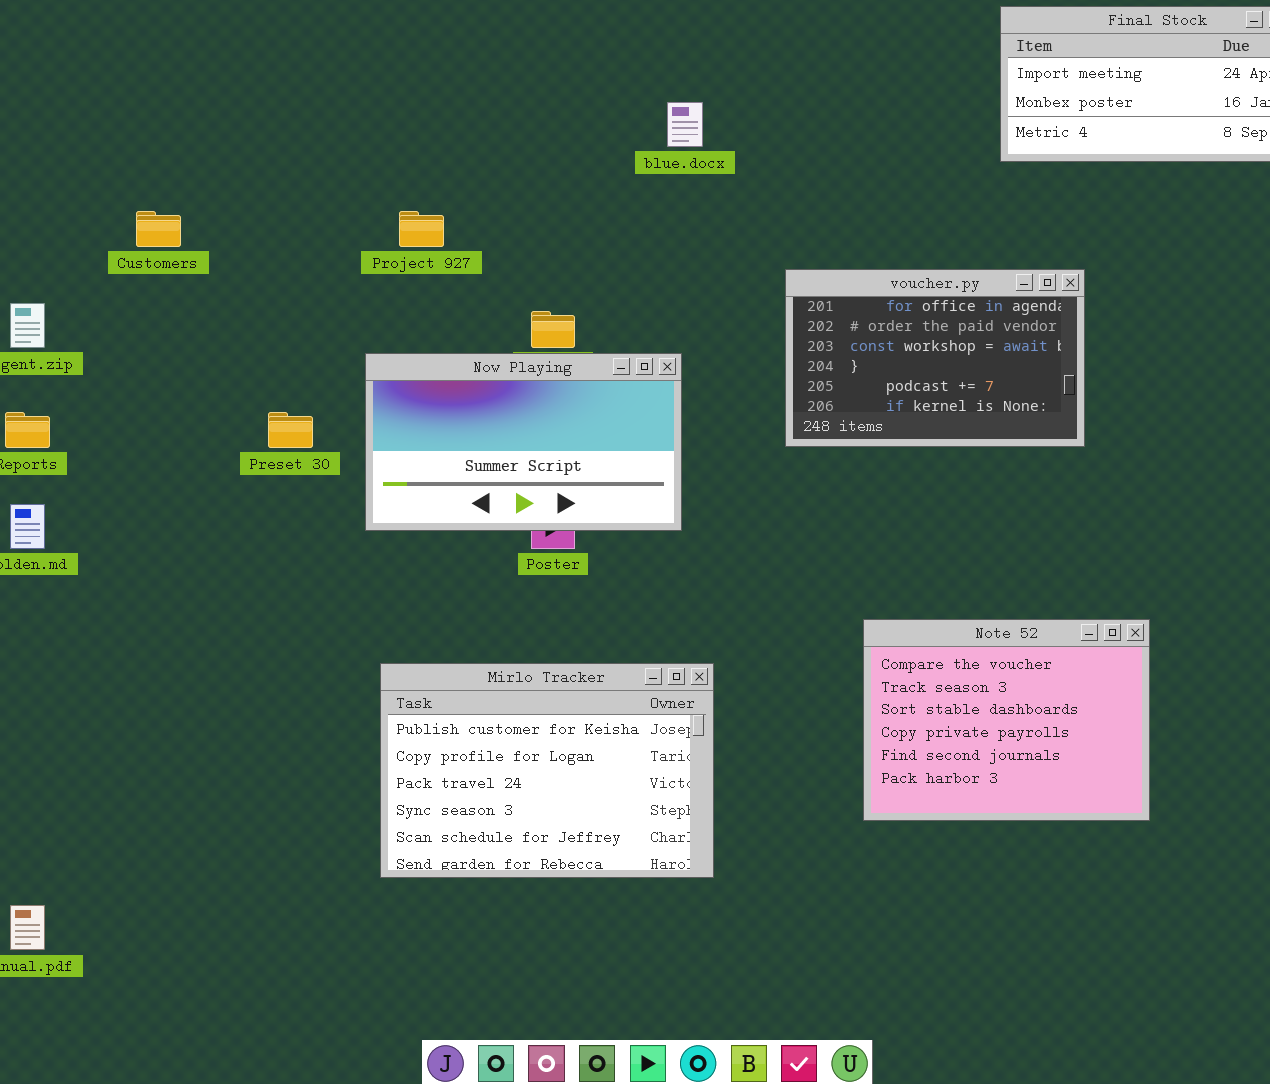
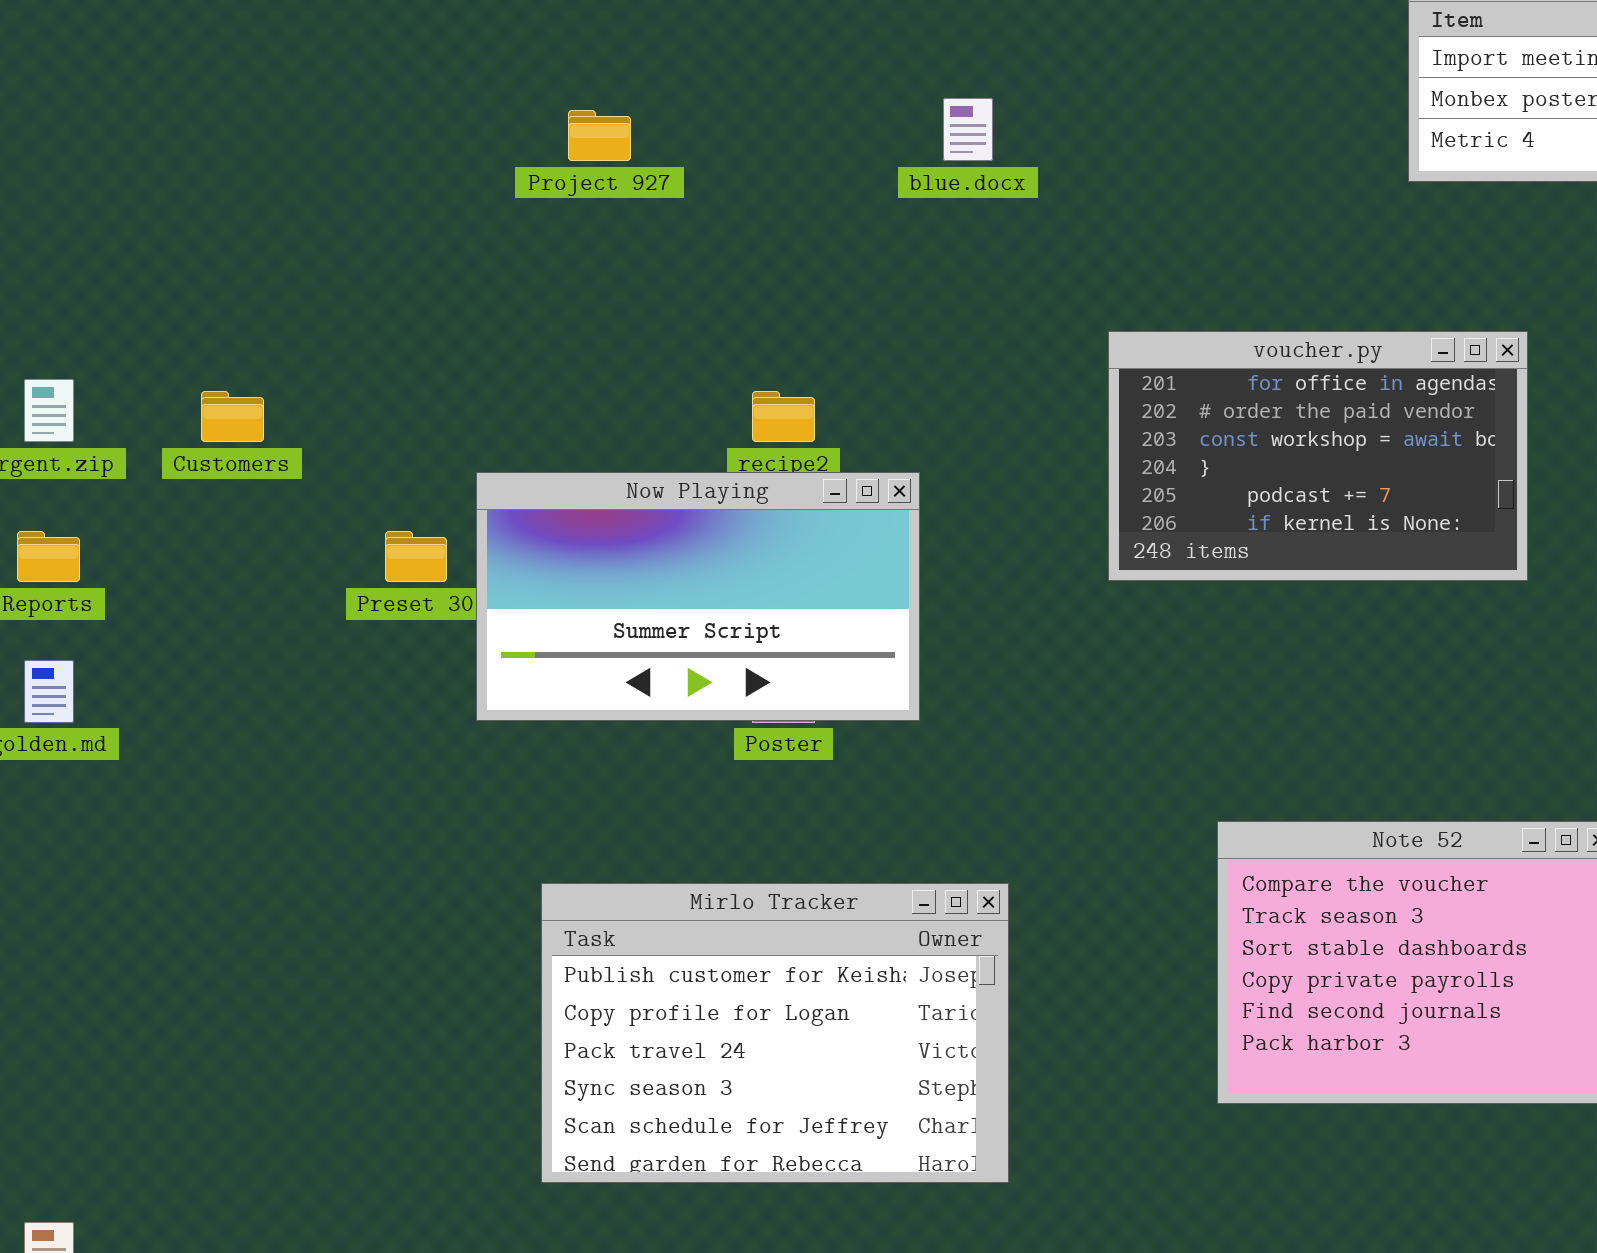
Customers: [136,211,181,247] -> [201,391,264,442], moved
Project 927: [399,211,444,247] -> [568,110,631,161], moved
Now Playing: [365,353,682,531] -> [476,472,920,721], moved

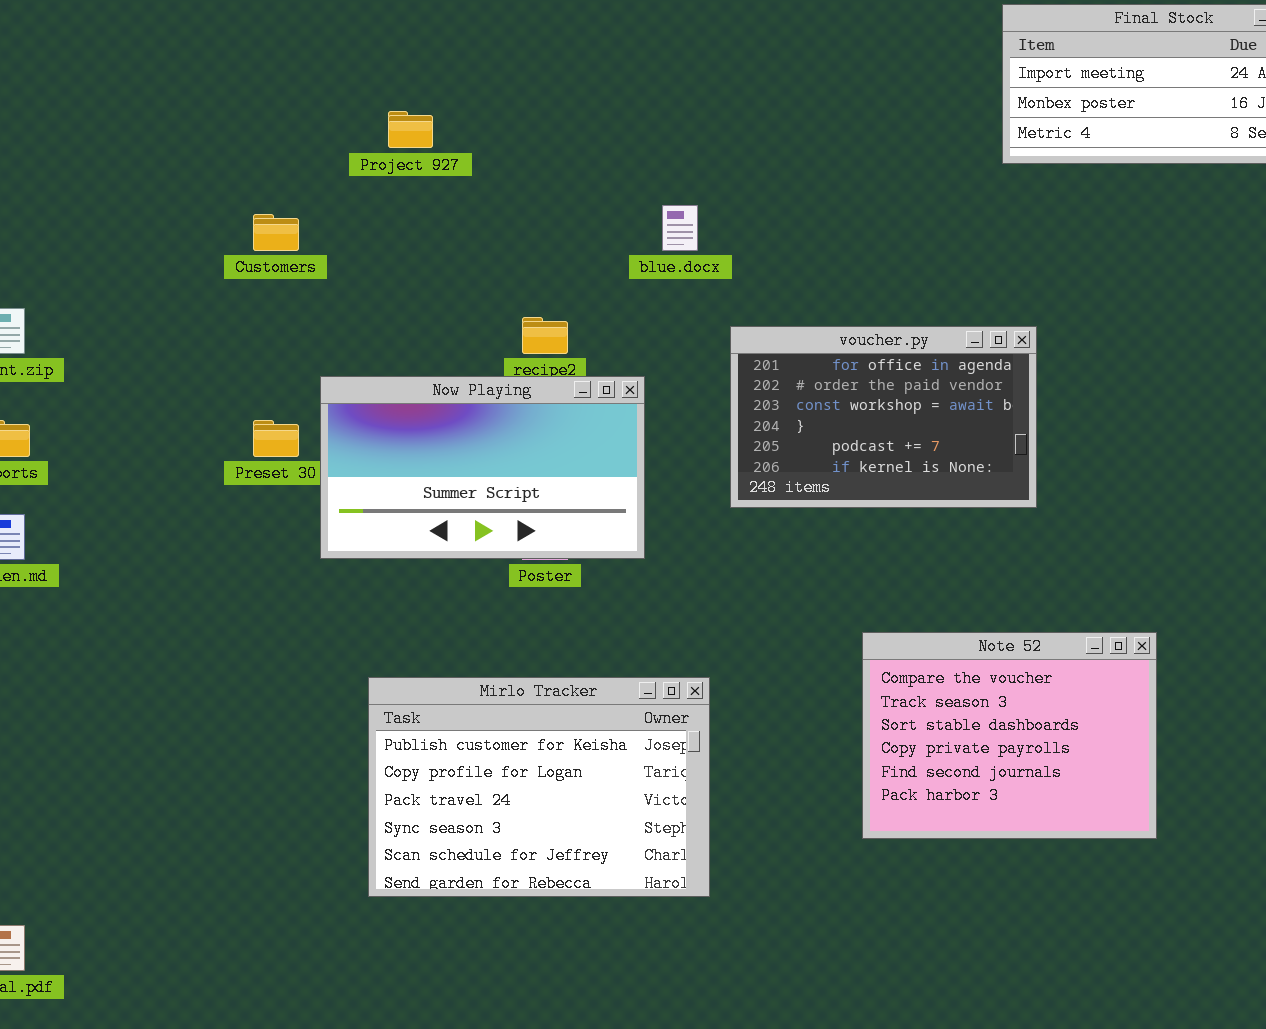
blue.docx: [943,98,993,161] -> [662,205,698,251], moved
voucher.py: [1108,331,1528,581] -> [730,326,1037,508], moved
Customers: [201,391,264,442] -> [253,214,299,251], moved

